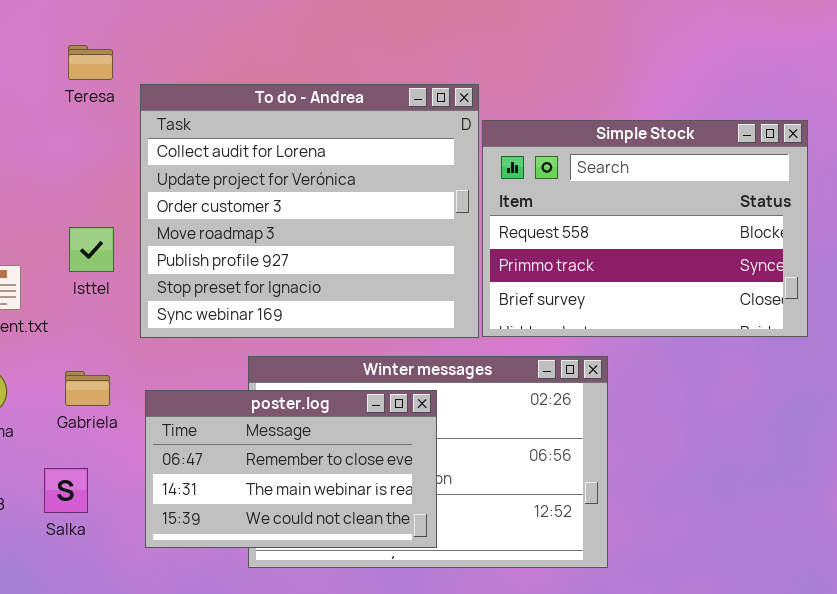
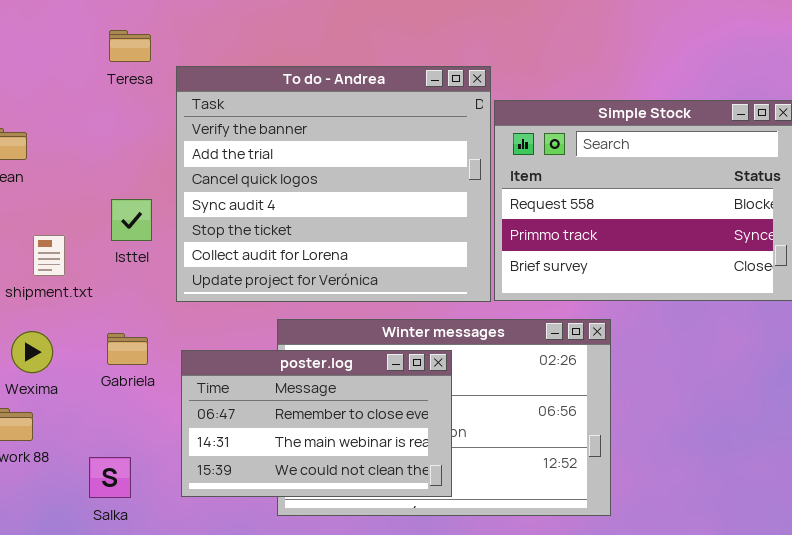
To do - Andrea: [140,84,479,338] -> [176,66,491,302], scrolled up 5 rows
Salka: [44,468,88,513] -> [89,457,131,498], moved

